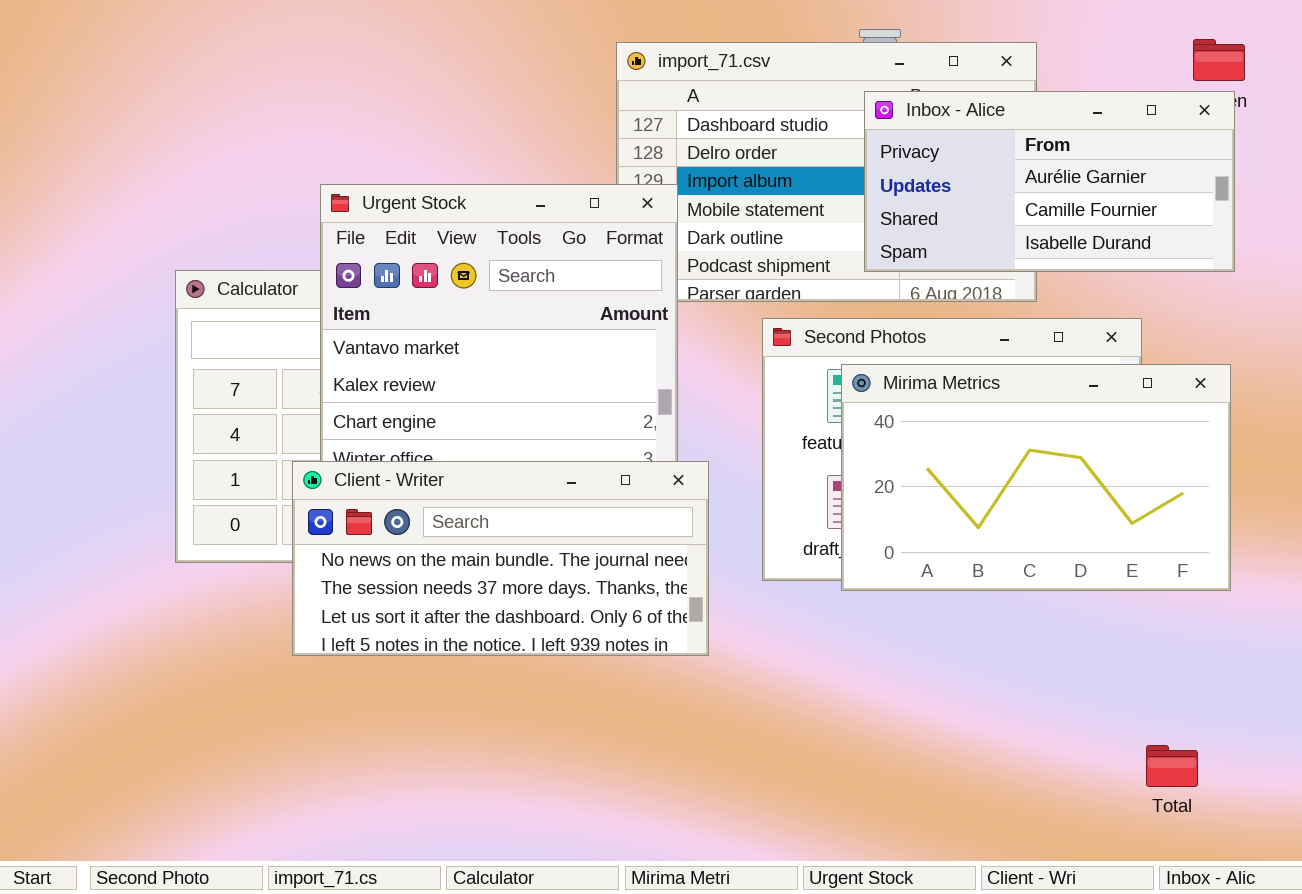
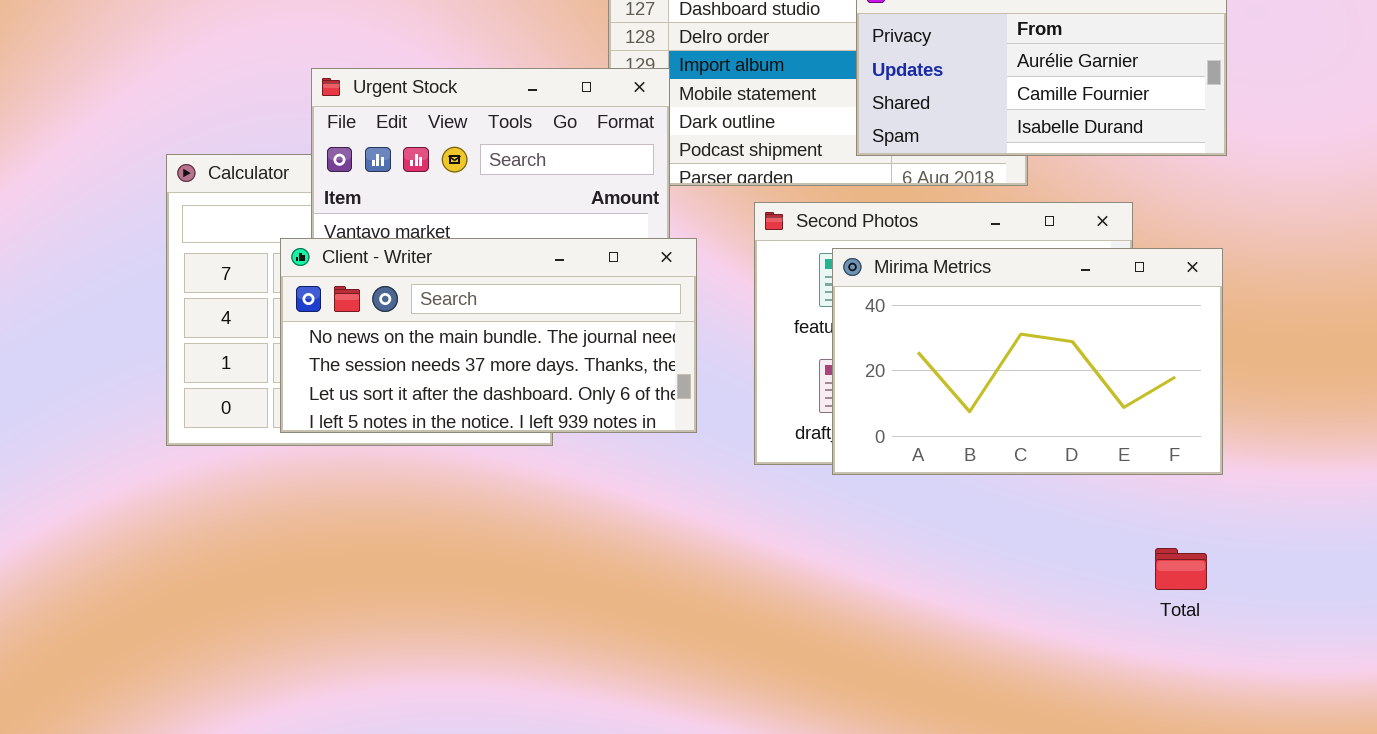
Client - Writer: [292,461,709,656] -> [280,238,697,433], moved
Total: [1146,745,1198,787] -> [1155,548,1207,590], moved

